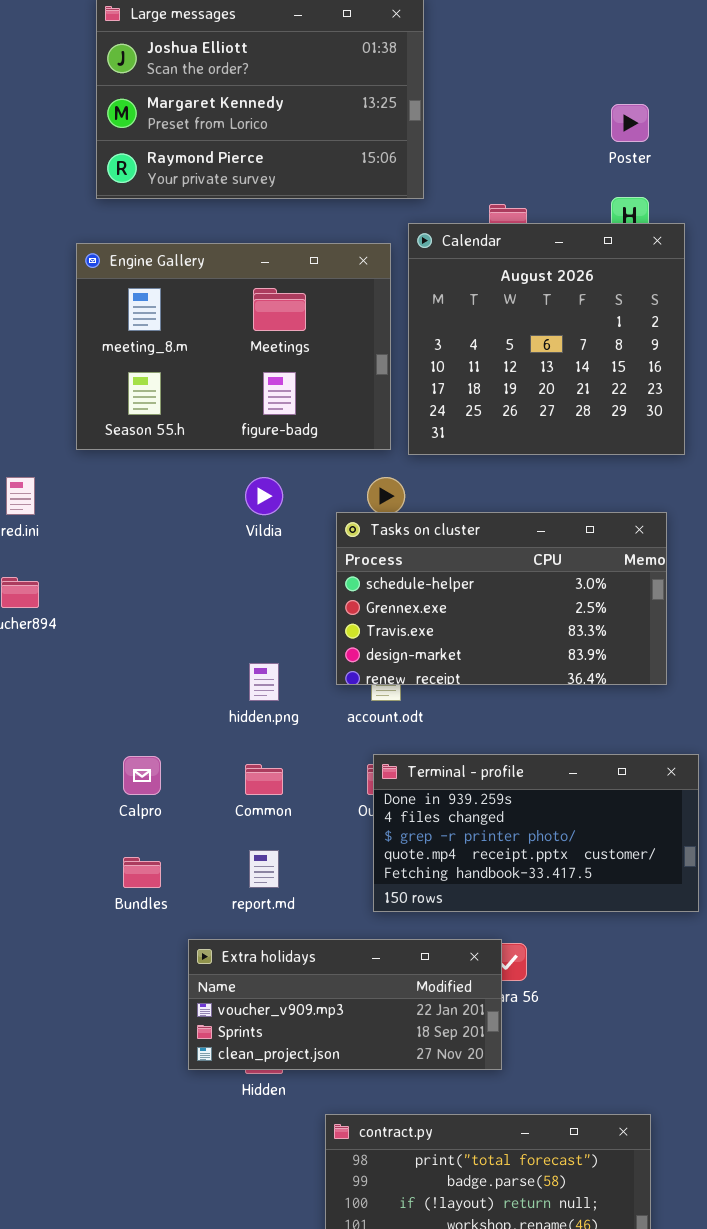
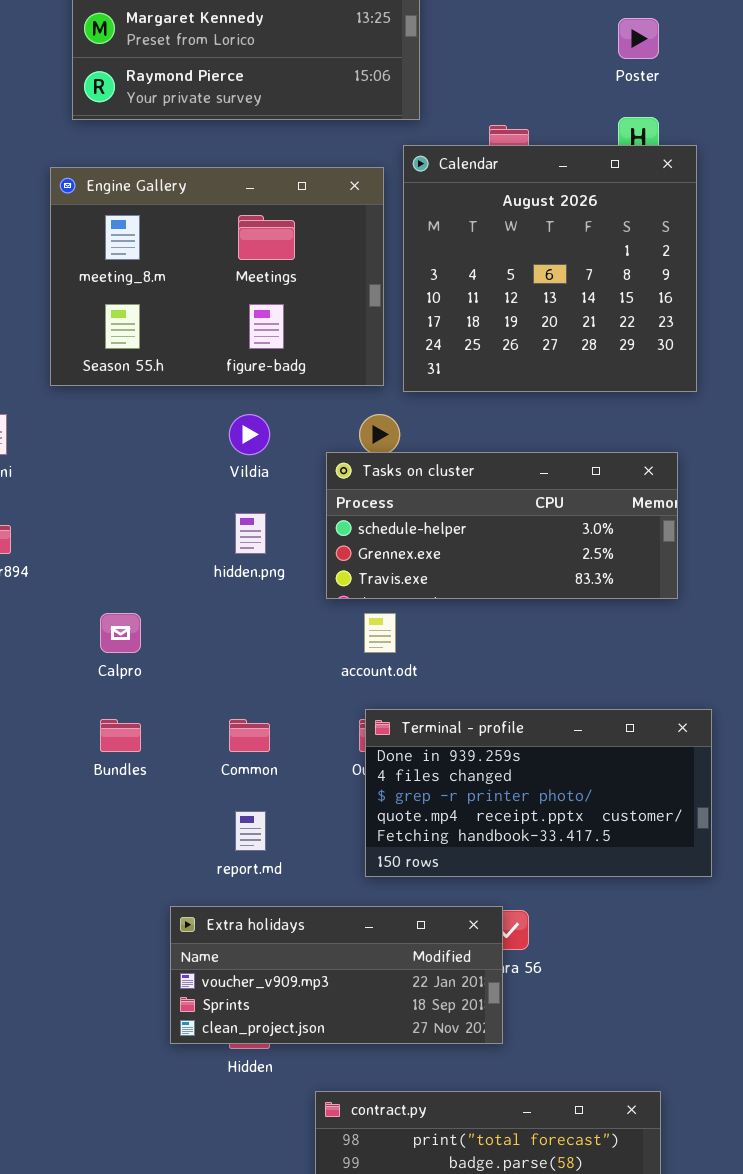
Tasks on cluster: [336,512,667,685] -> [326,452,678,599], resized
hidden.png: [249,663,279,701] -> [235,513,266,554], moved
Calpro: [123,756,161,795] -> [100,613,141,653], moved
Bundles: [123,857,161,888] -> [100,719,141,752], moved

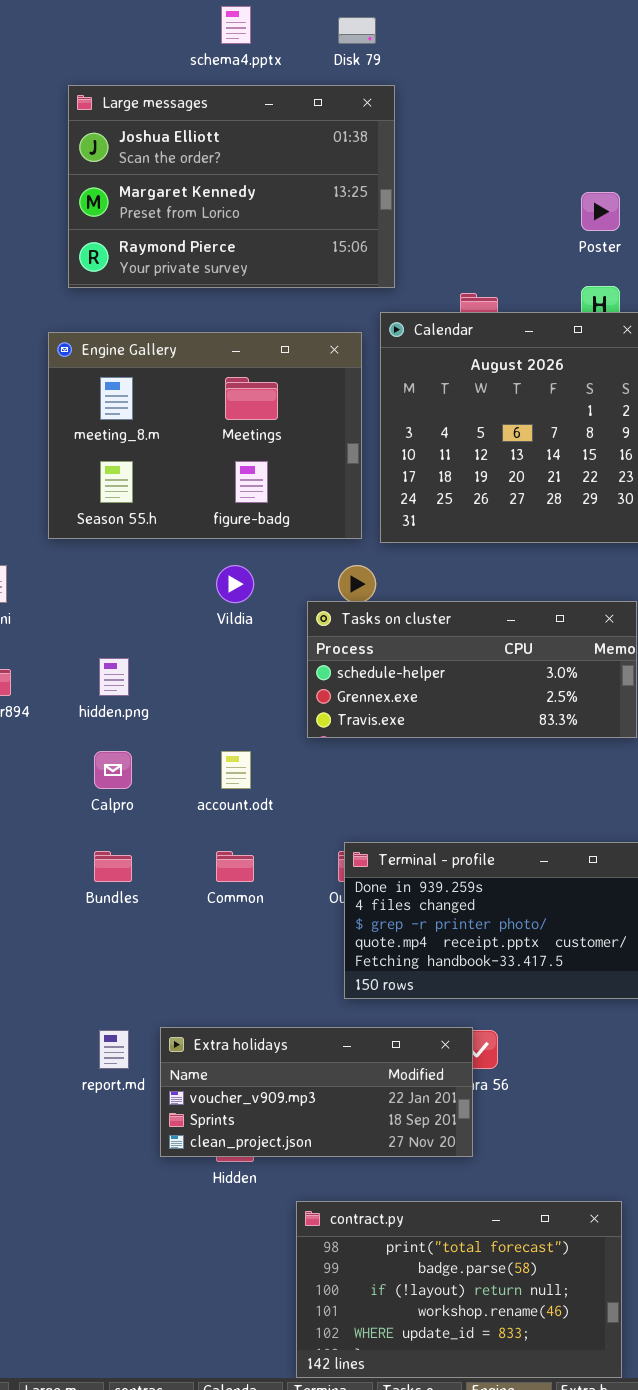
hidden.png: [235,513,266,554] -> [99,658,129,696], moved
account.odt: [364,613,396,653] -> [221,751,251,789], moved
report.md: [235,811,266,851] -> [99,1030,129,1069], moved

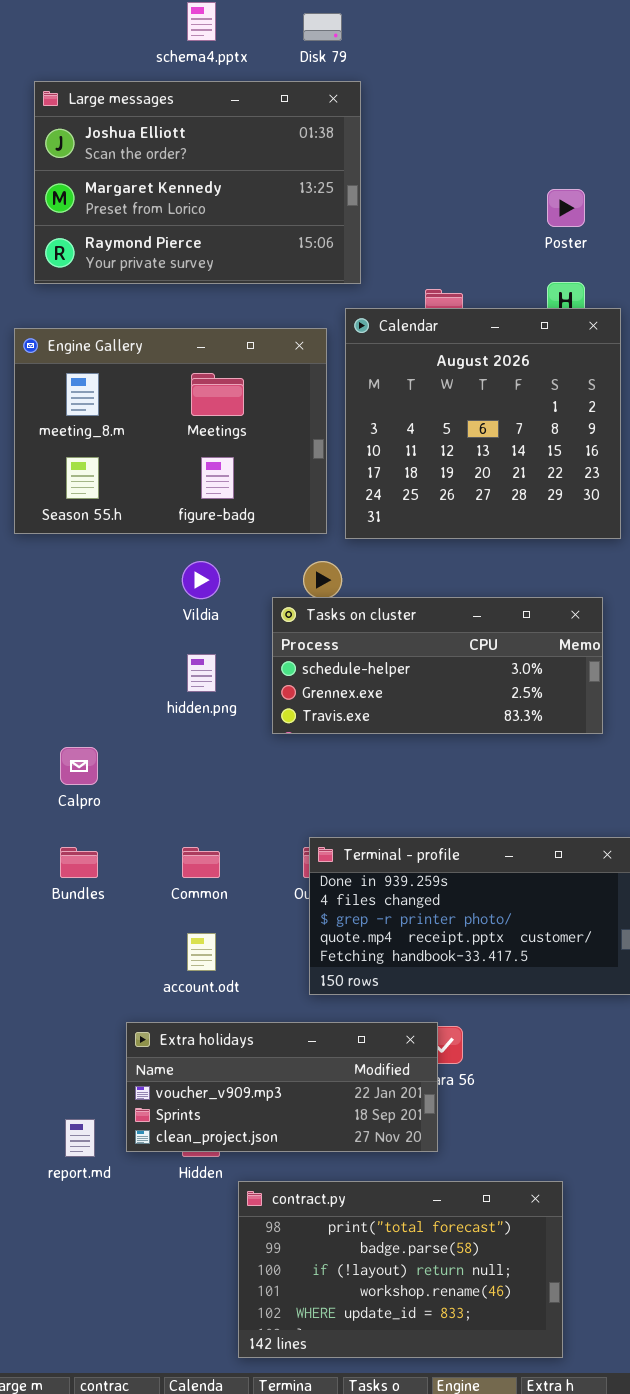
hidden.png: [99,658,129,696] -> [187,654,216,692], moved
account.odt: [221,751,251,789] -> [187,933,216,971], moved
report.md: [99,1030,129,1069] -> [65,1119,95,1157], moved
contract.py: [296,1201,622,1378] -> [238,1181,563,1358], moved

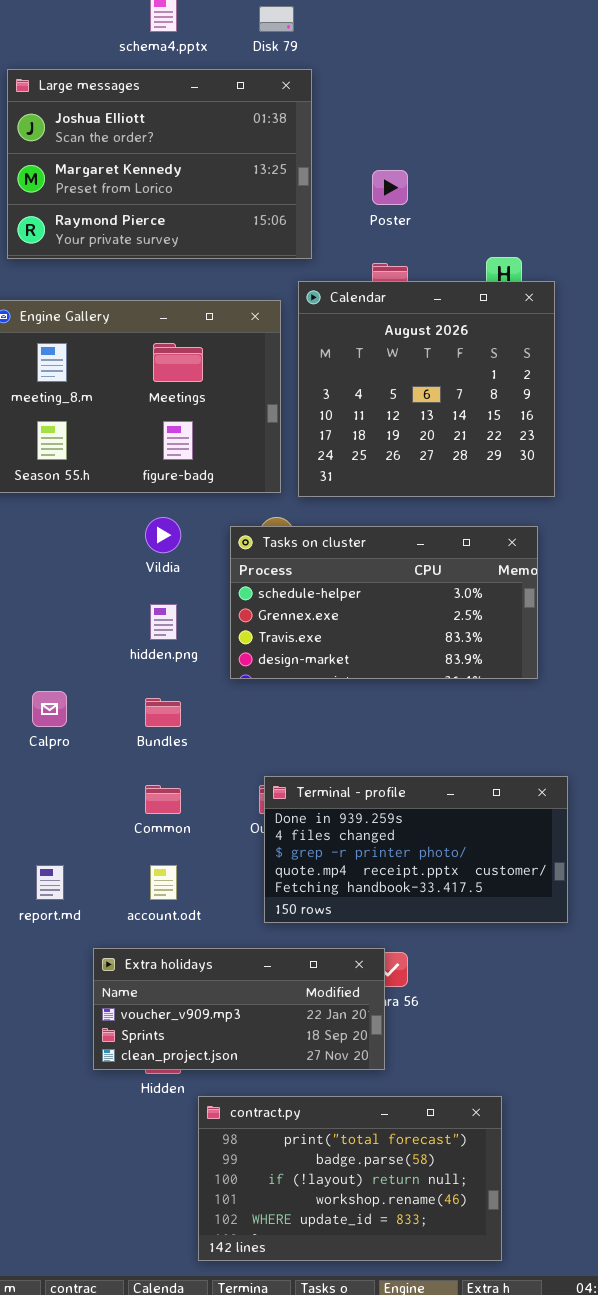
Poster: [547,189,585,227] -> [372,170,408,205], moved
Tasks on cluster: [272,597,603,734] -> [230,526,538,679], resized
Bundles: [60,847,98,878] -> [145,698,181,727], moved
report.md: [65,1119,95,1157] -> [36,865,64,900], moved

